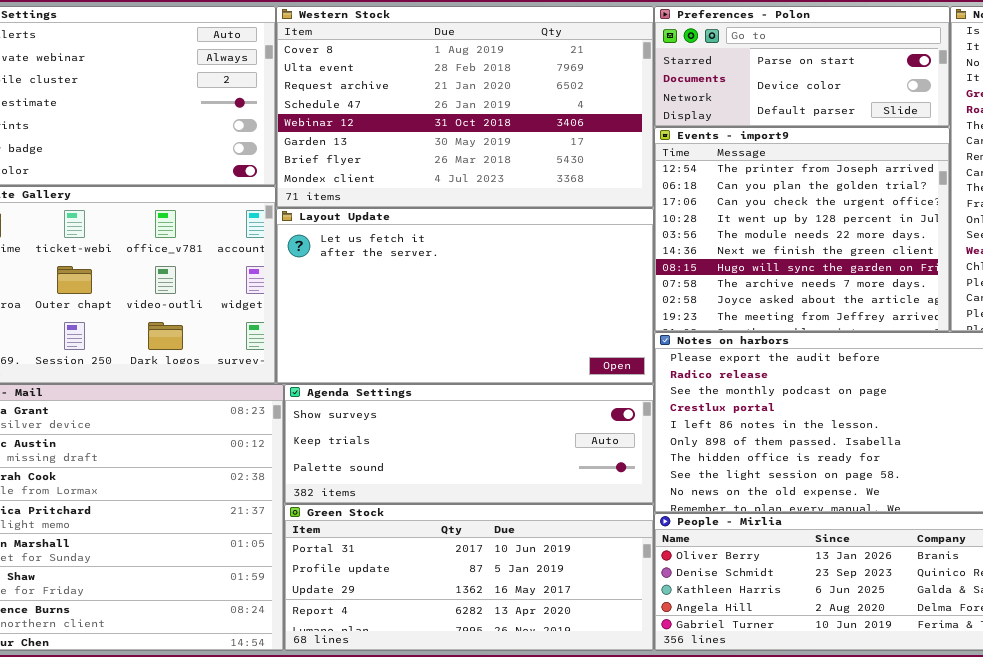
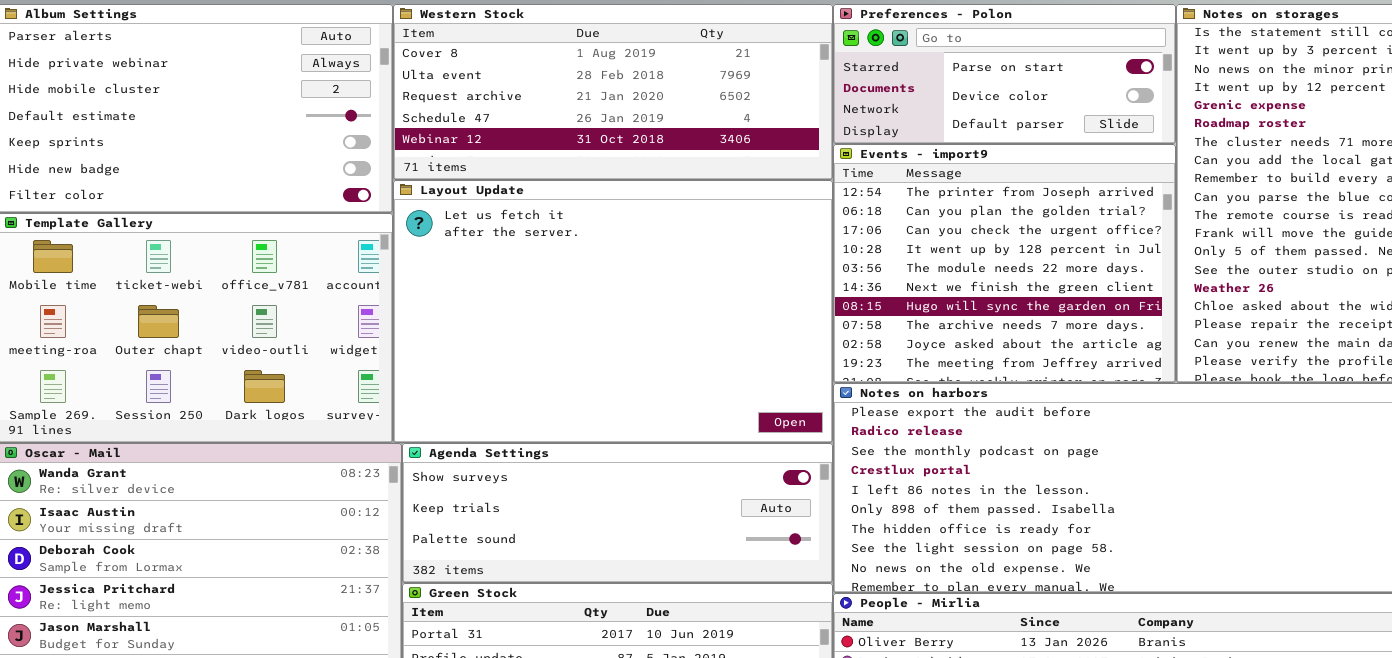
Western Stock: [276,6,654,208] -> [393,4,833,180], resized
Layout Update: [276,208,654,384] -> [393,180,833,443], resized

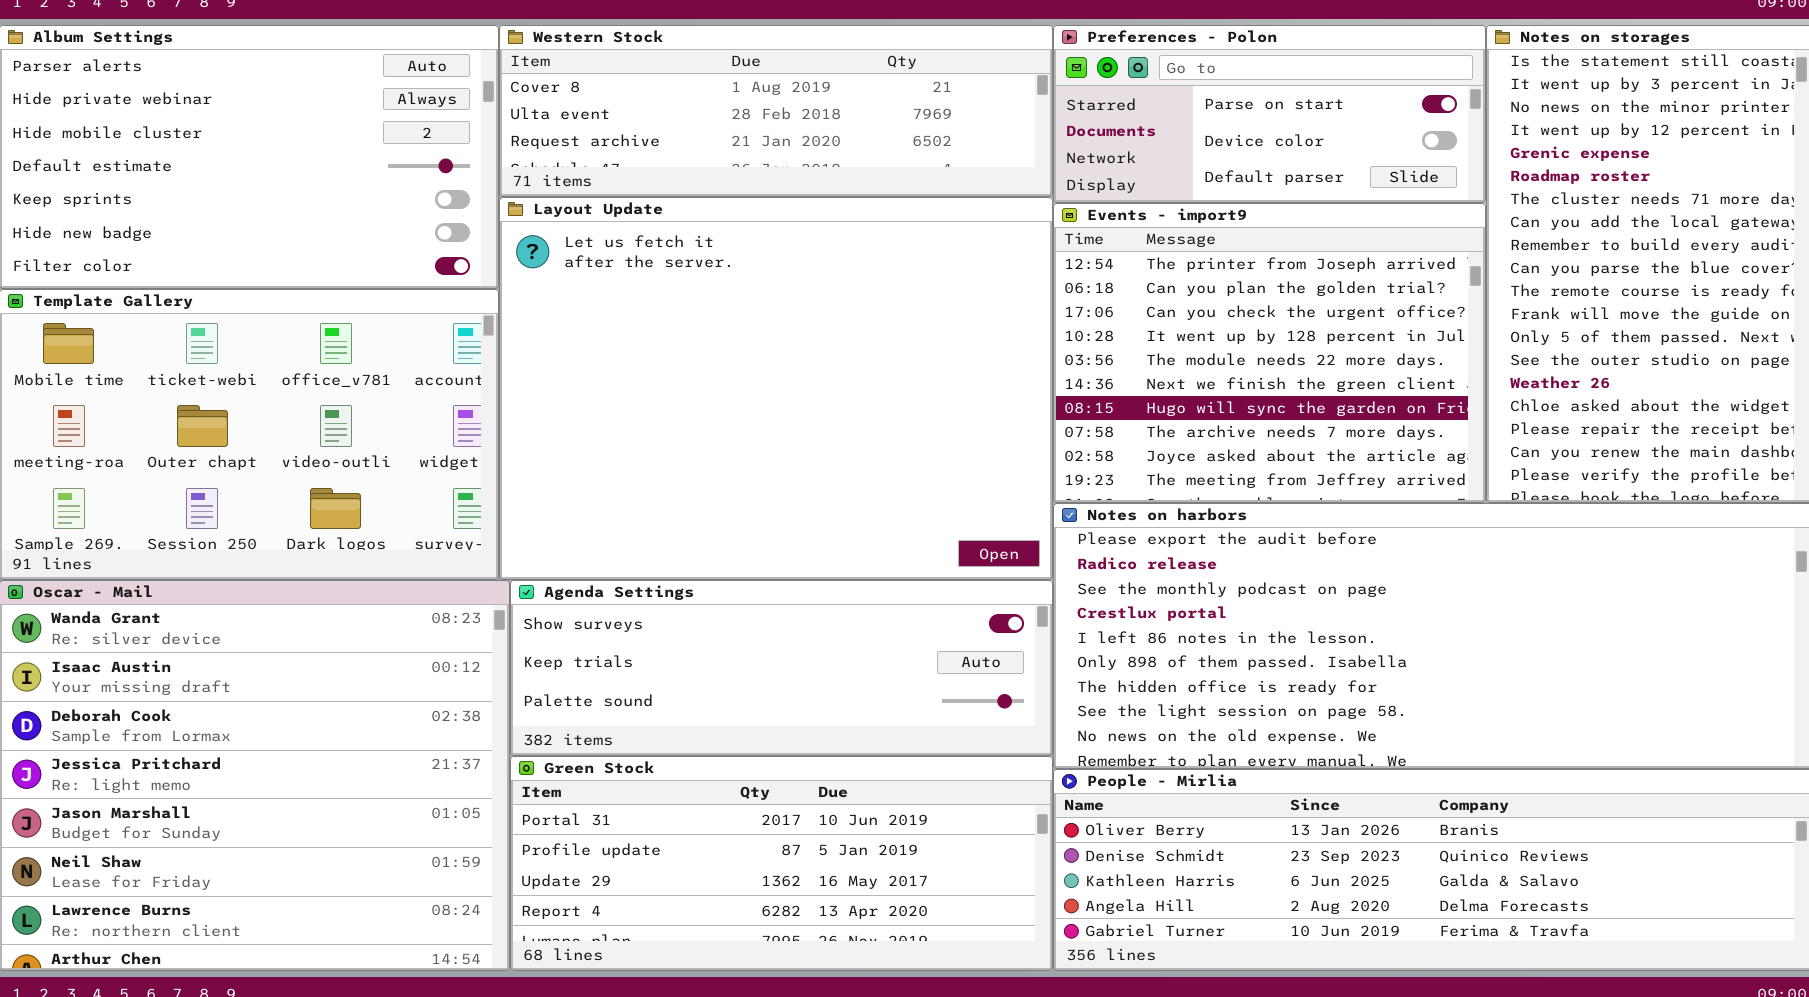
Western Stock: [393,4,833,180] -> [499,25,1053,197], resized
Layout Update: [393,180,833,443] -> [499,197,1053,580], resized

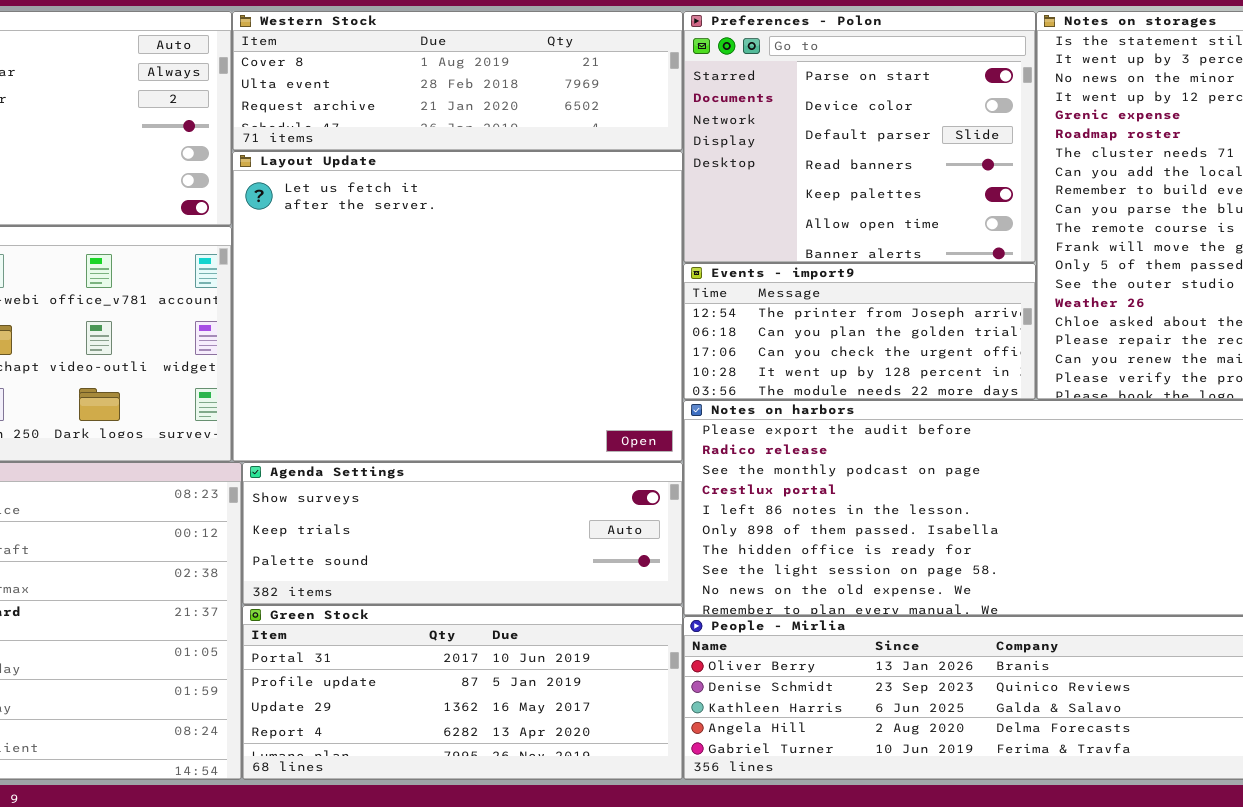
Preferences - Polon: [1053,25,1486,203] -> [683,11,1036,263], resized
Events - import9: [1053,203,1486,503] -> [683,263,1036,400], resized

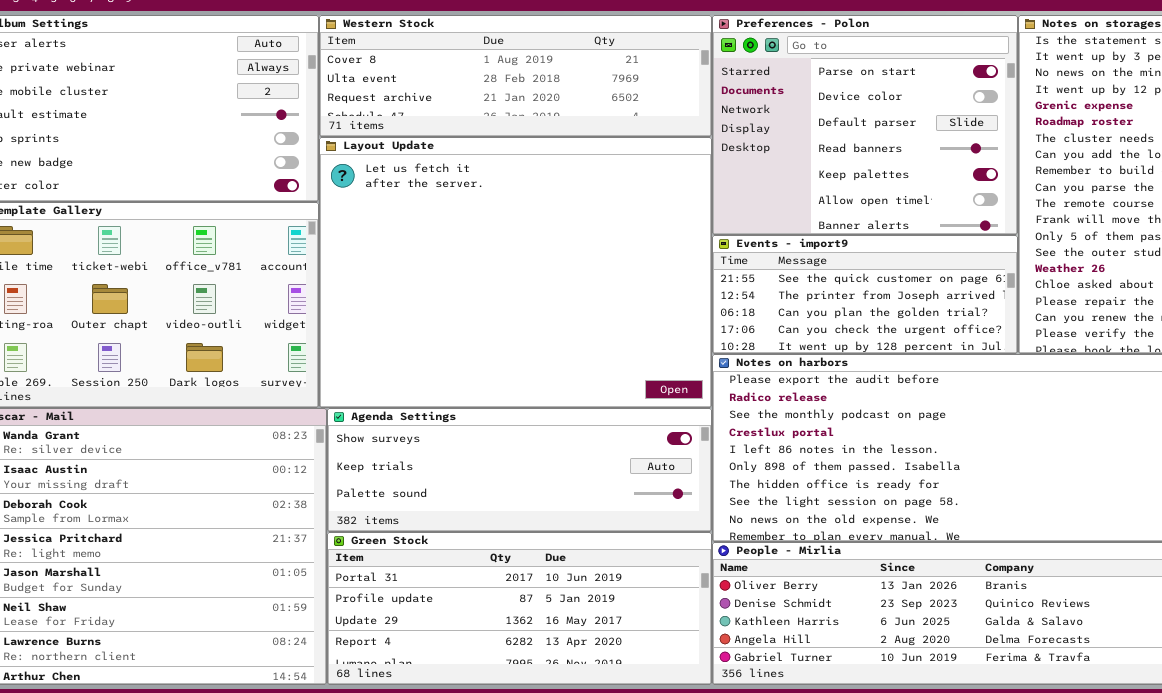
Events - import9: [683,263,1036,400] -> [712,235,1018,354], scrolled up 1 row

